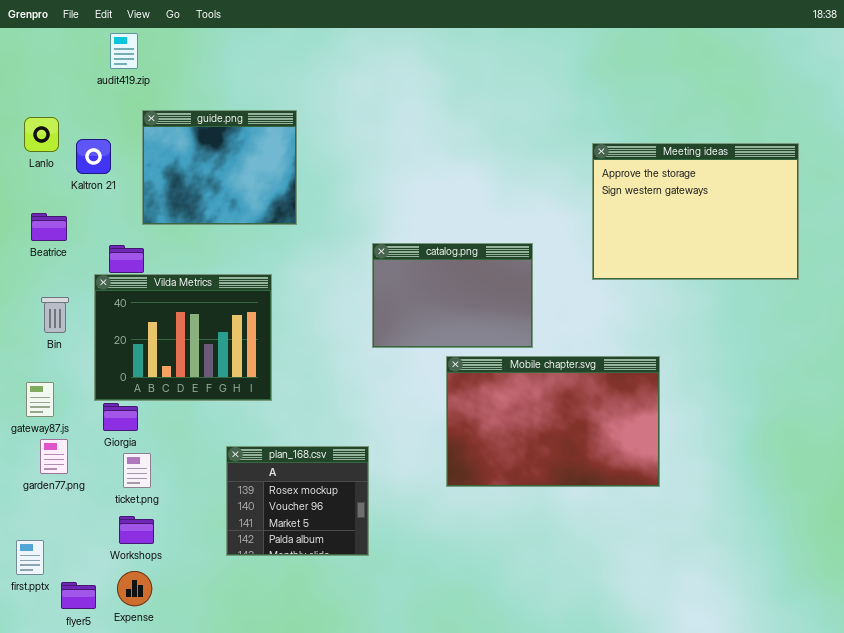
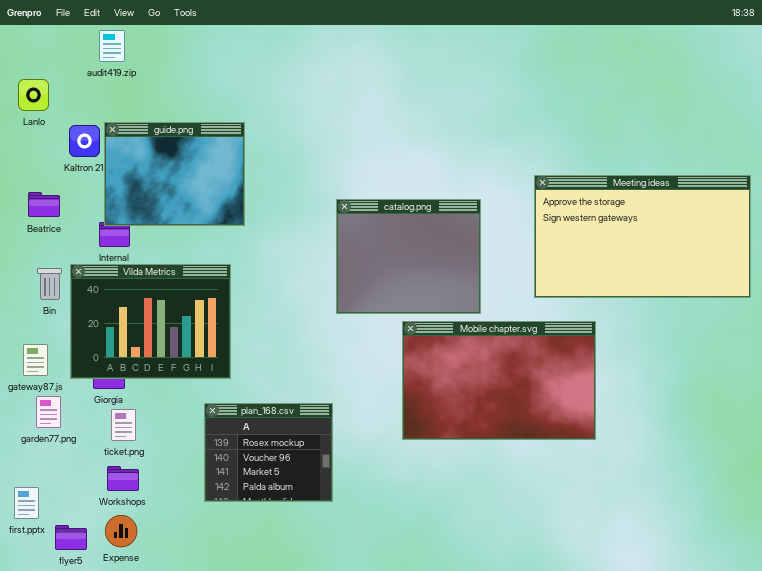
guide.png: [142,110,297,225] -> [104,122,245,226], moved
Lanlo: [24,117,59,152] -> [18,79,49,111], moved
Meeting ideas: [592,143,799,280] -> [534,175,751,298], moved, resized
catalog.png: [372,243,533,348] -> [336,199,481,314], resized
Vilda Metrics: [94,274,272,401] -> [70,264,231,379], moved

